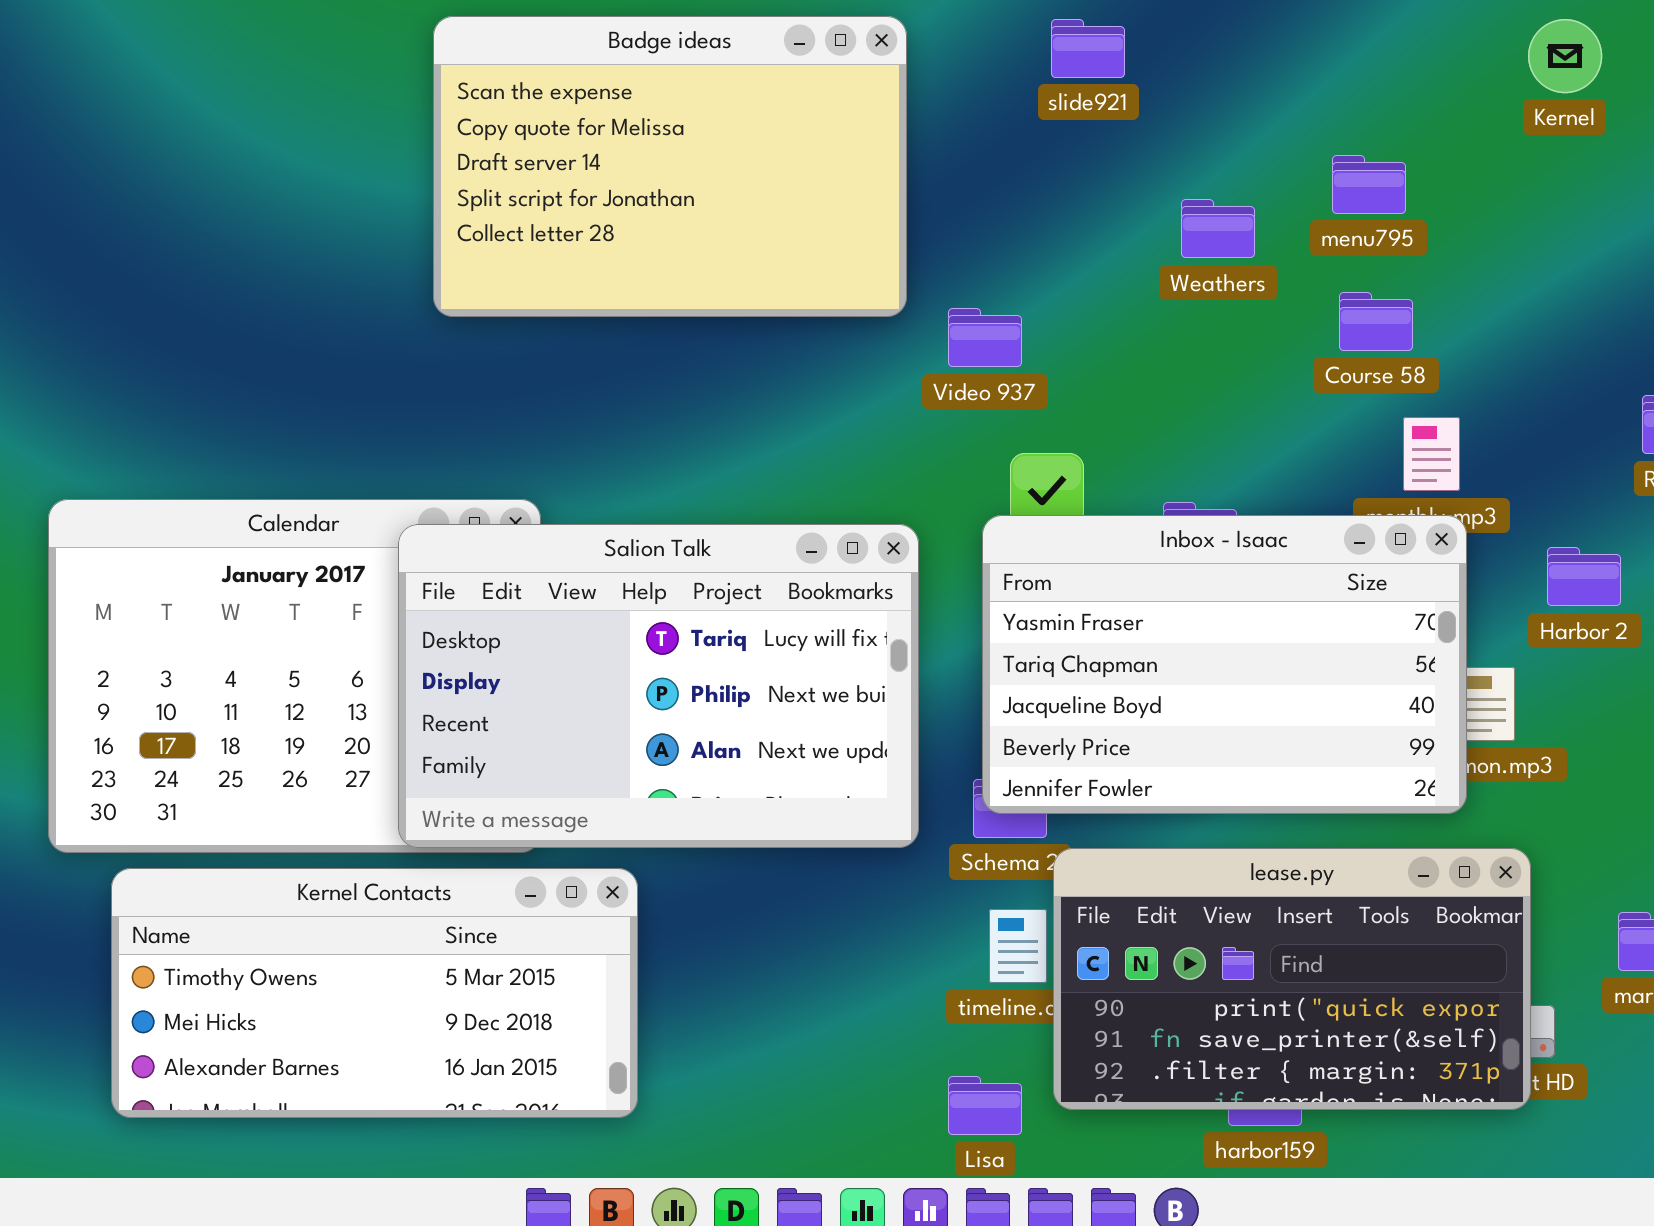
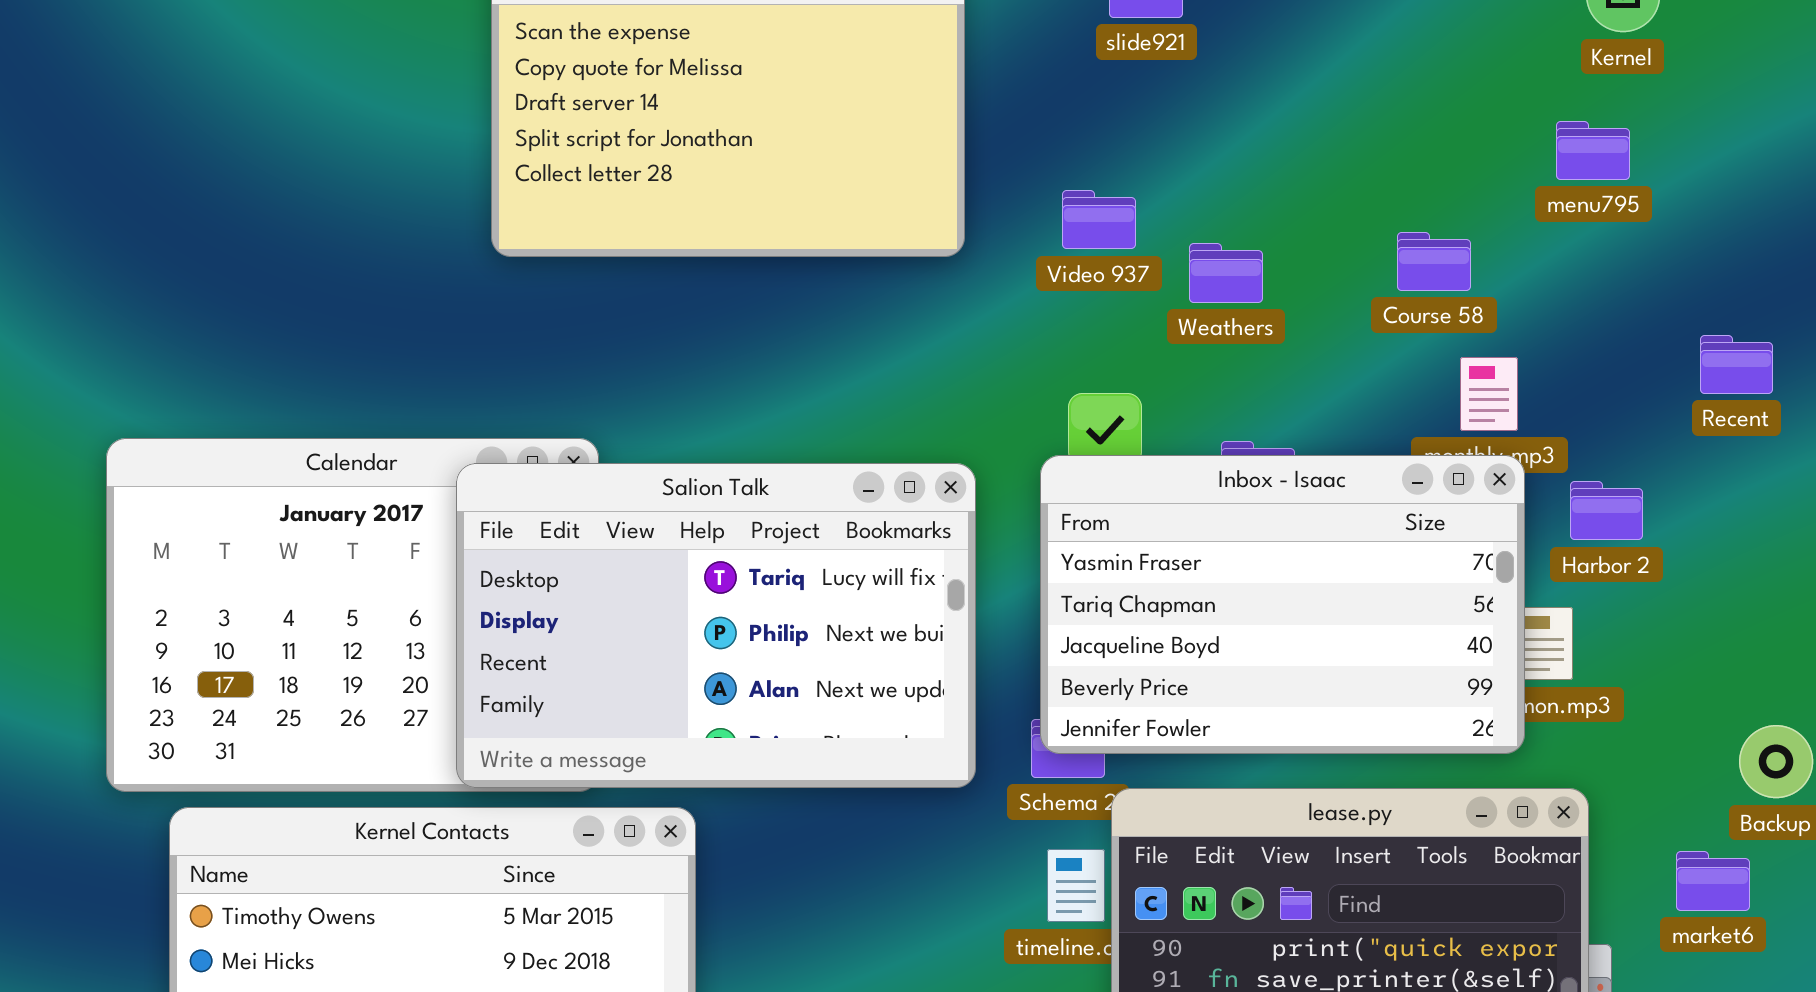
menu795: [1332,155,1406,214] -> [1556,121,1630,180], moved
Weathers: [1181,199,1255,258] -> [1189,243,1263,303], moved
Video 937: [948,308,1022,367] -> [1062,190,1136,249], moved
Harbor 2: [1547,547,1621,606] -> [1570,481,1643,540], moved

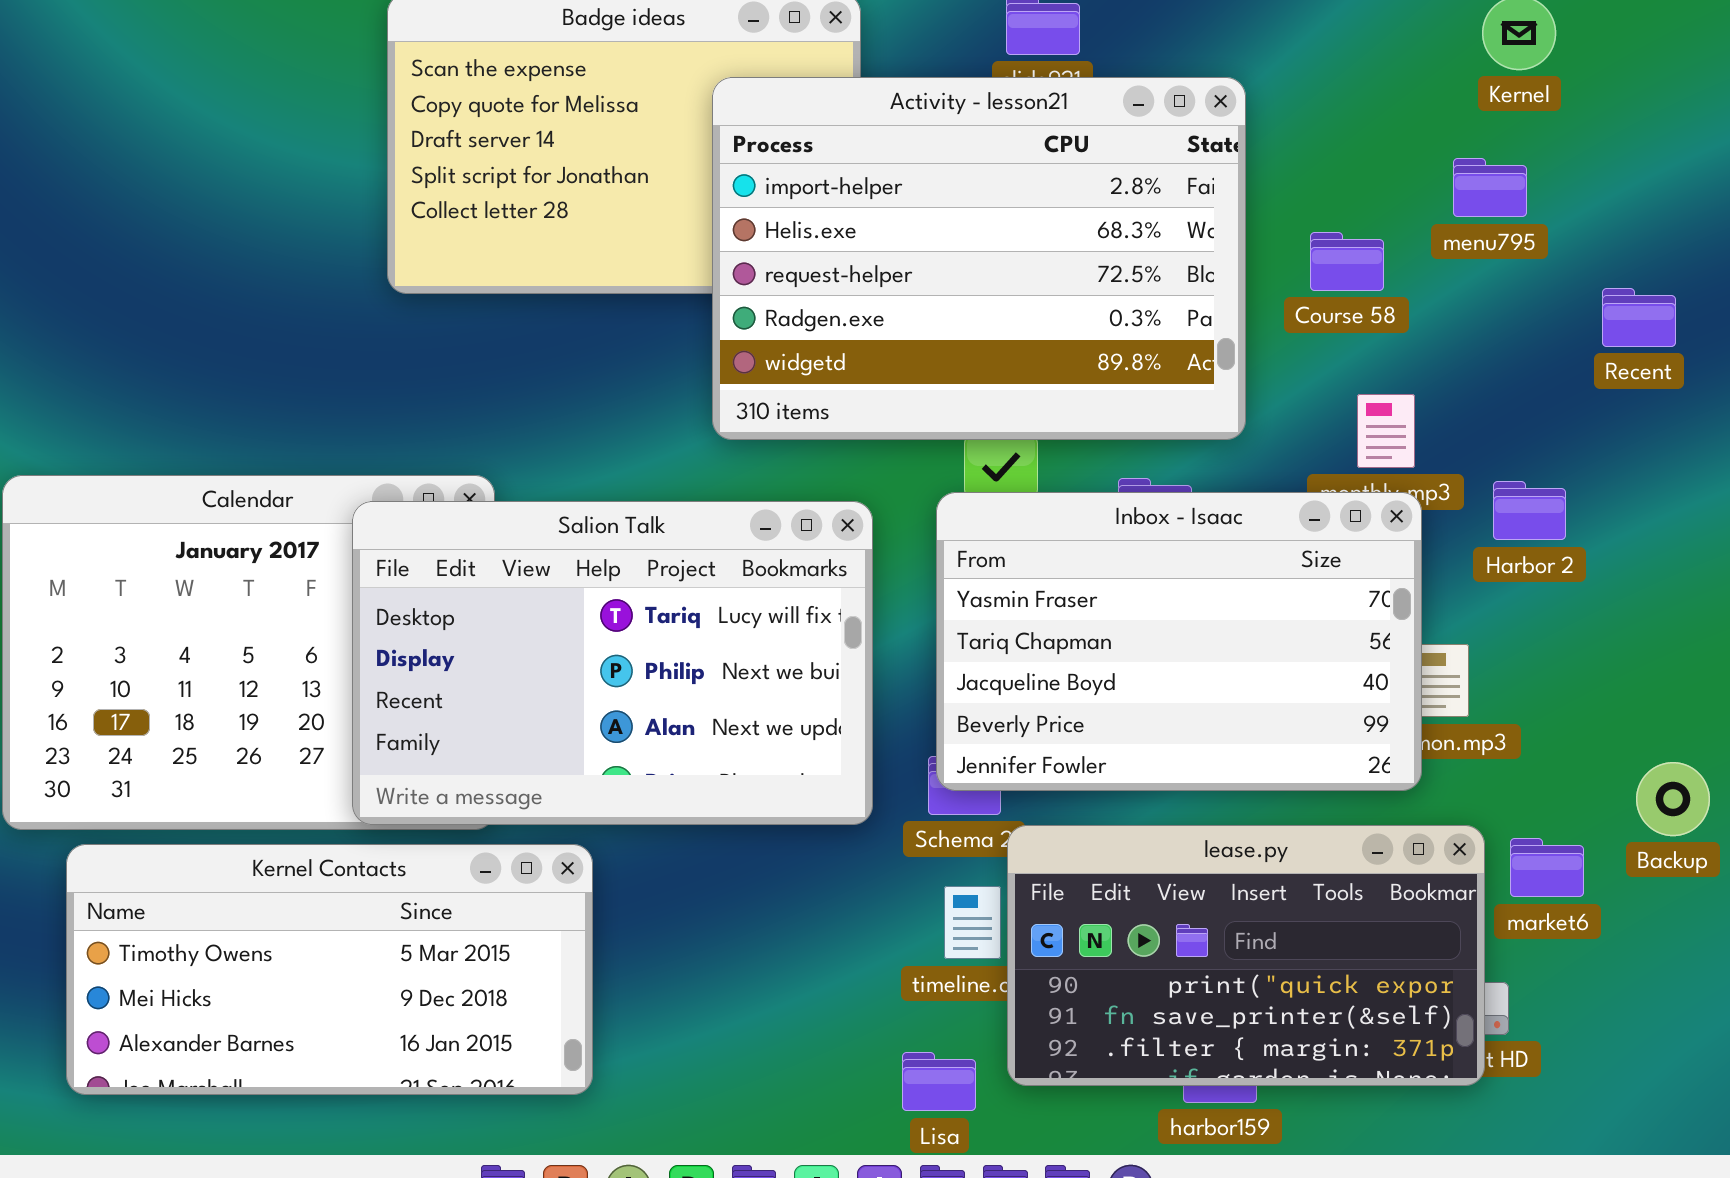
Activity - lesson21: none -> [712,77,1246,440], opened
Course 58: [1397,232,1471,291] -> [1310,232,1384,291], moved
Recent: [1700,335,1773,394] -> [1602,288,1676,347], moved
Harbor 2: [1570,481,1643,540] -> [1493,481,1566,540], moved
market6: [1676,851,1750,911] -> [1510,838,1584,897], moved

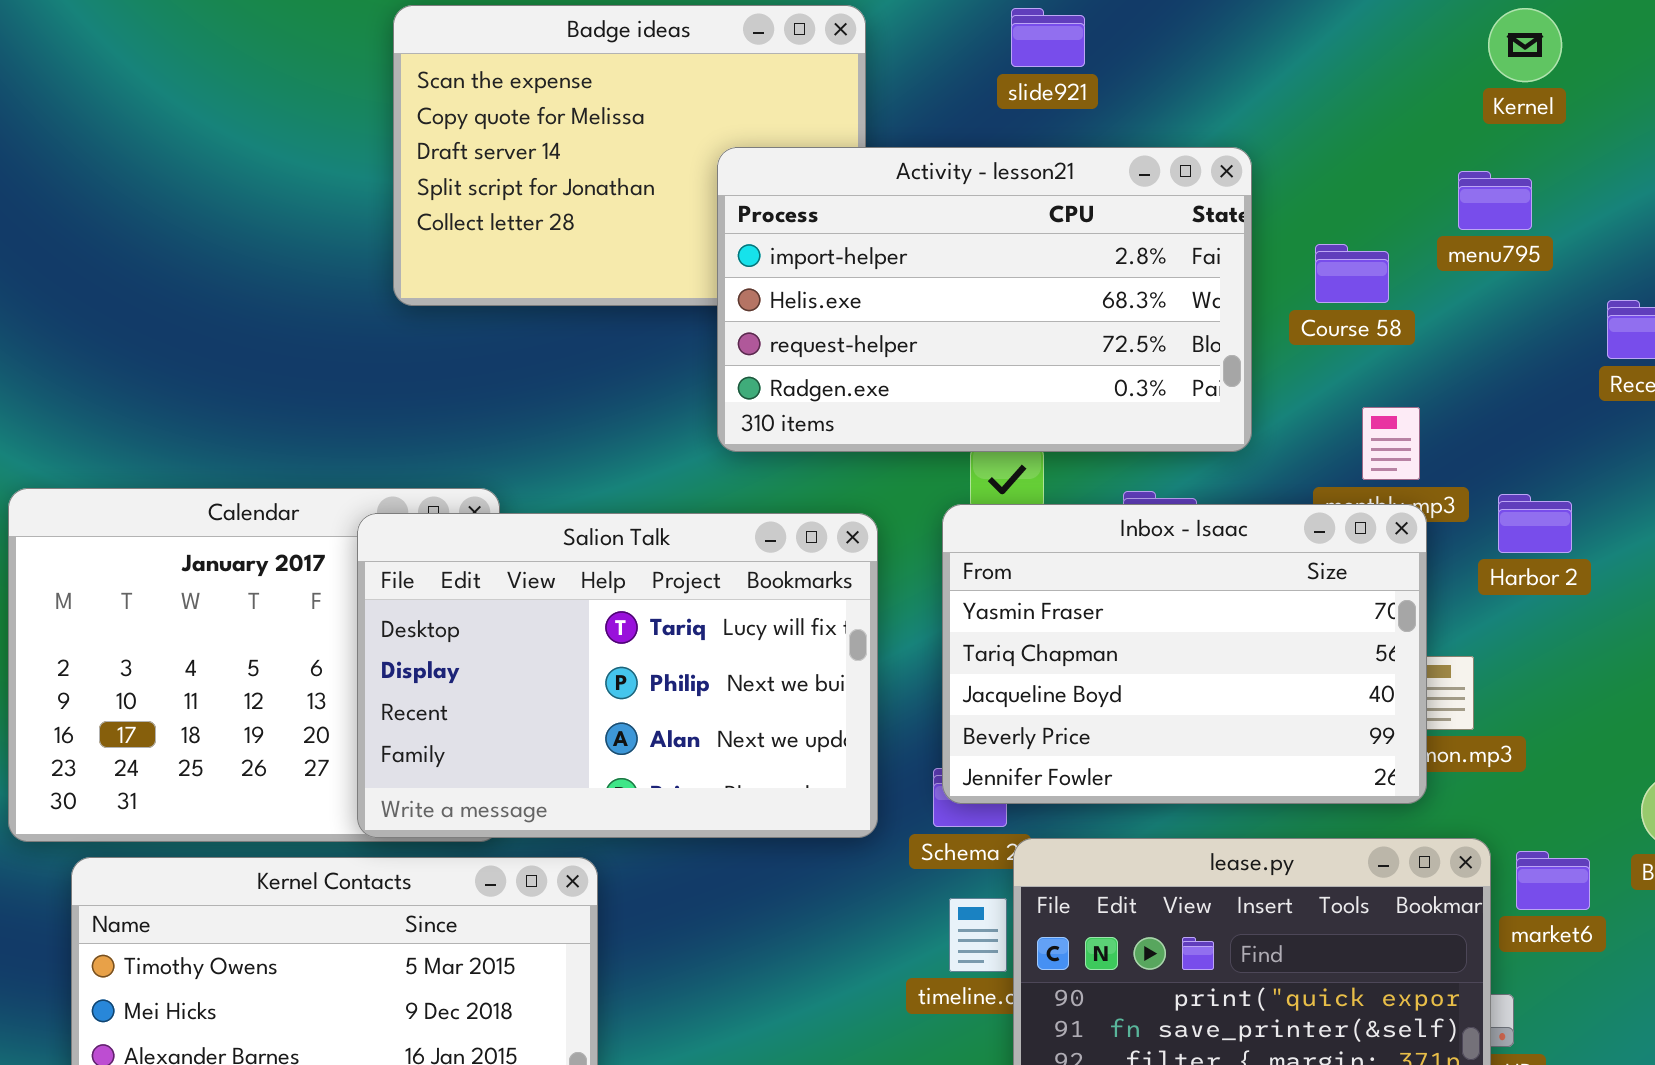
Activity - lesson21: [712,77,1246,440] -> [717,147,1252,452], resized

